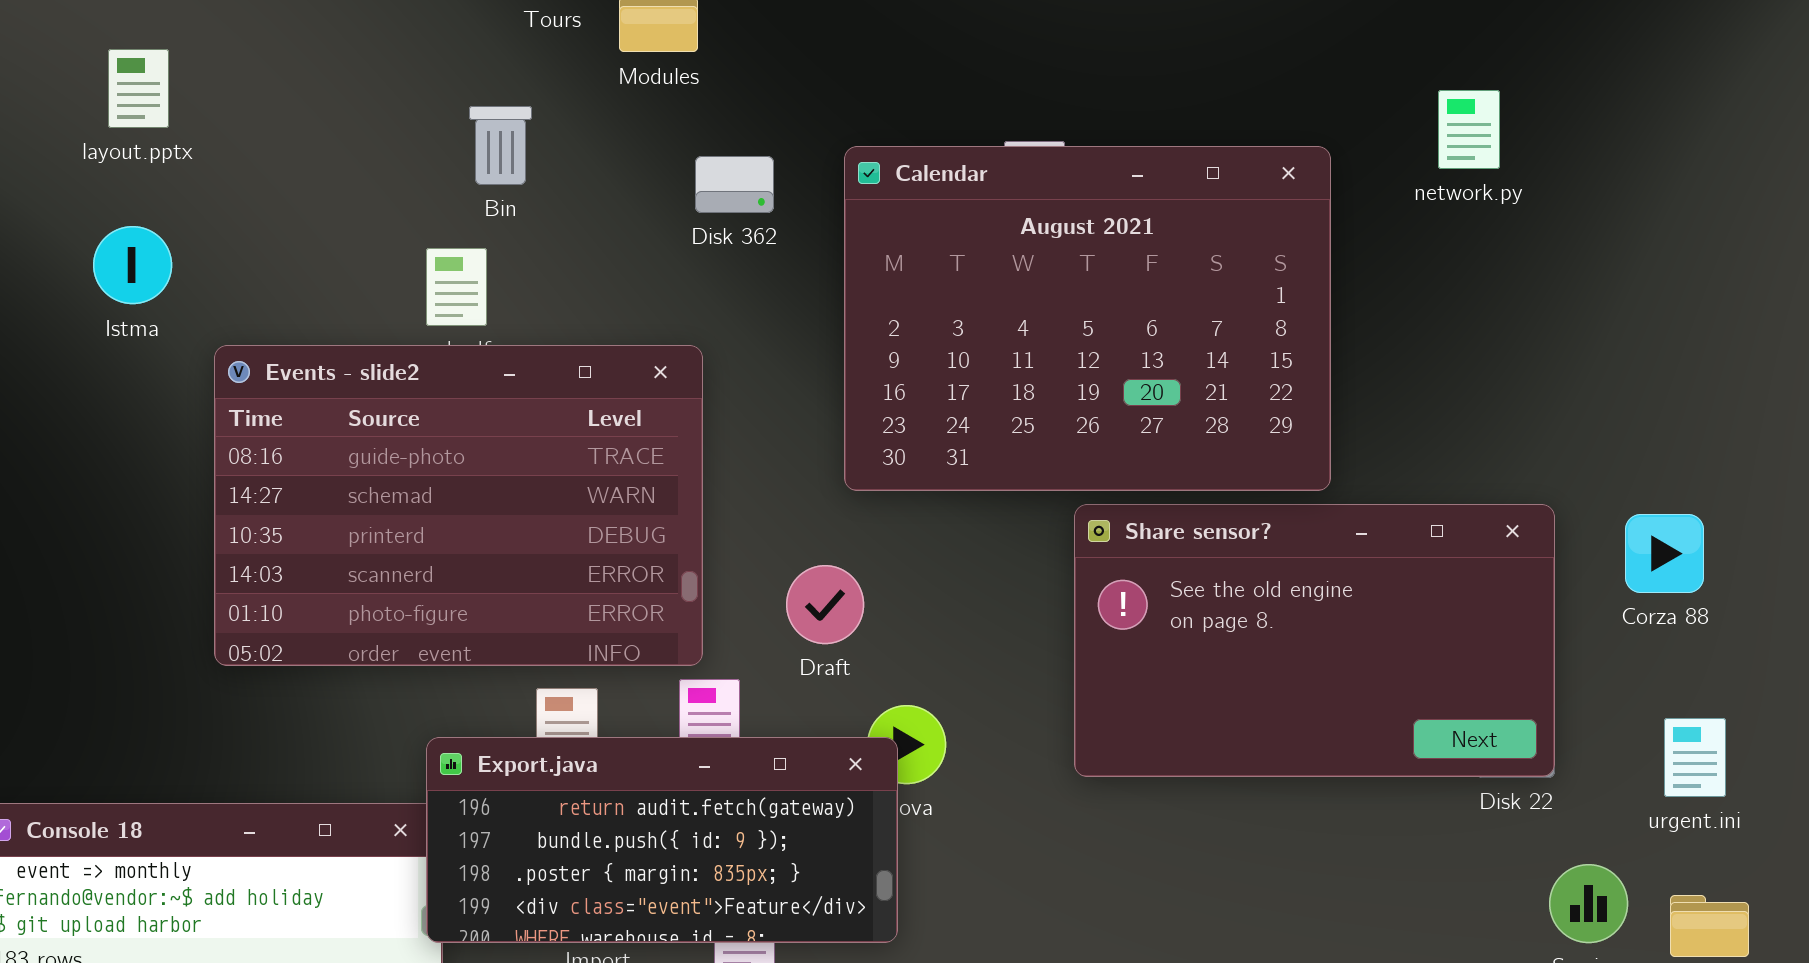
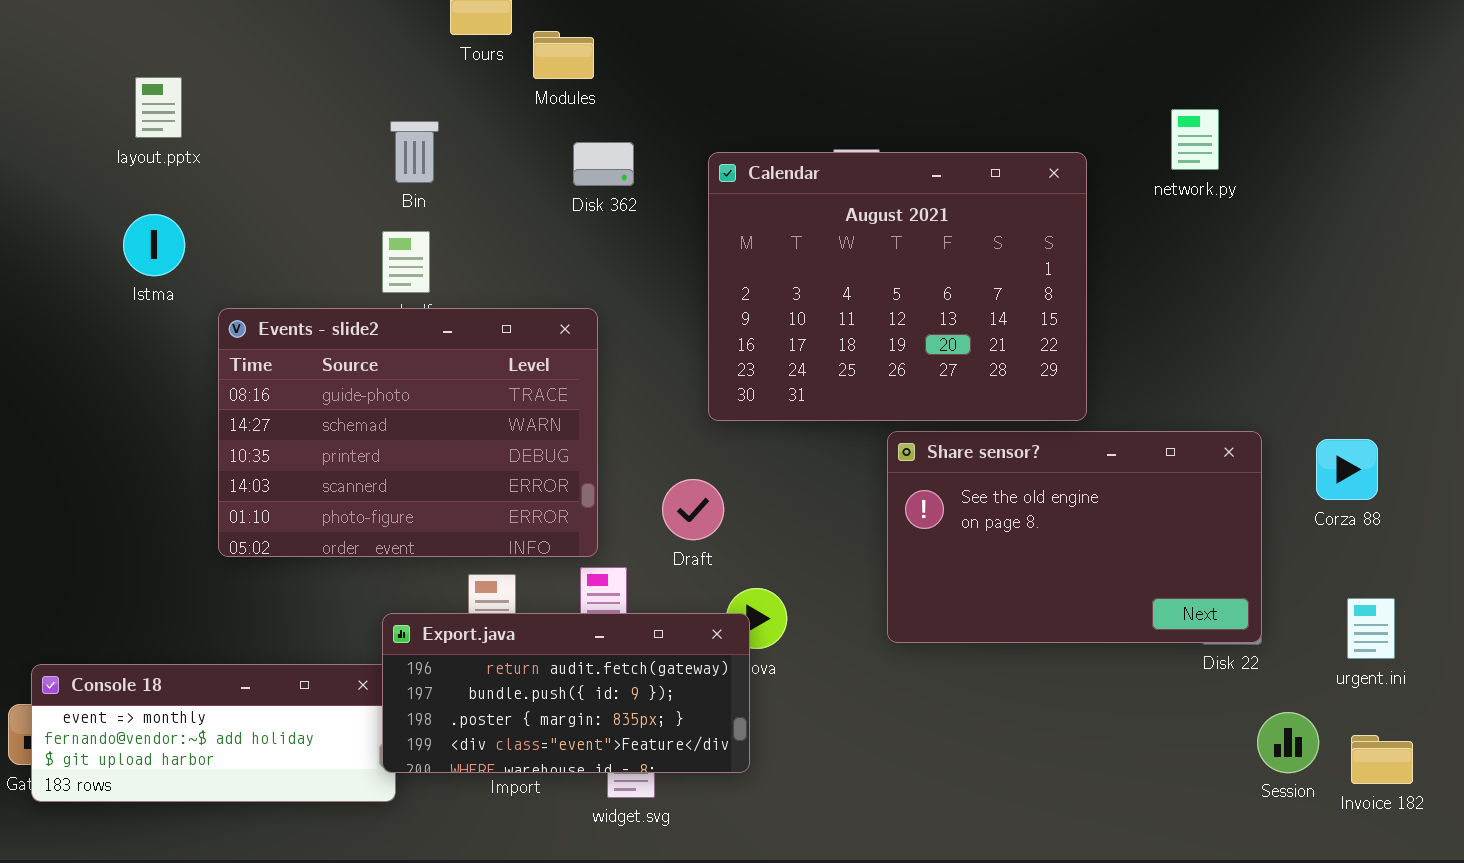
Bin: [469,106,532,185] -> [390,121,439,183], moved
Disk 362: [695,156,774,213] -> [573,142,634,186], moved

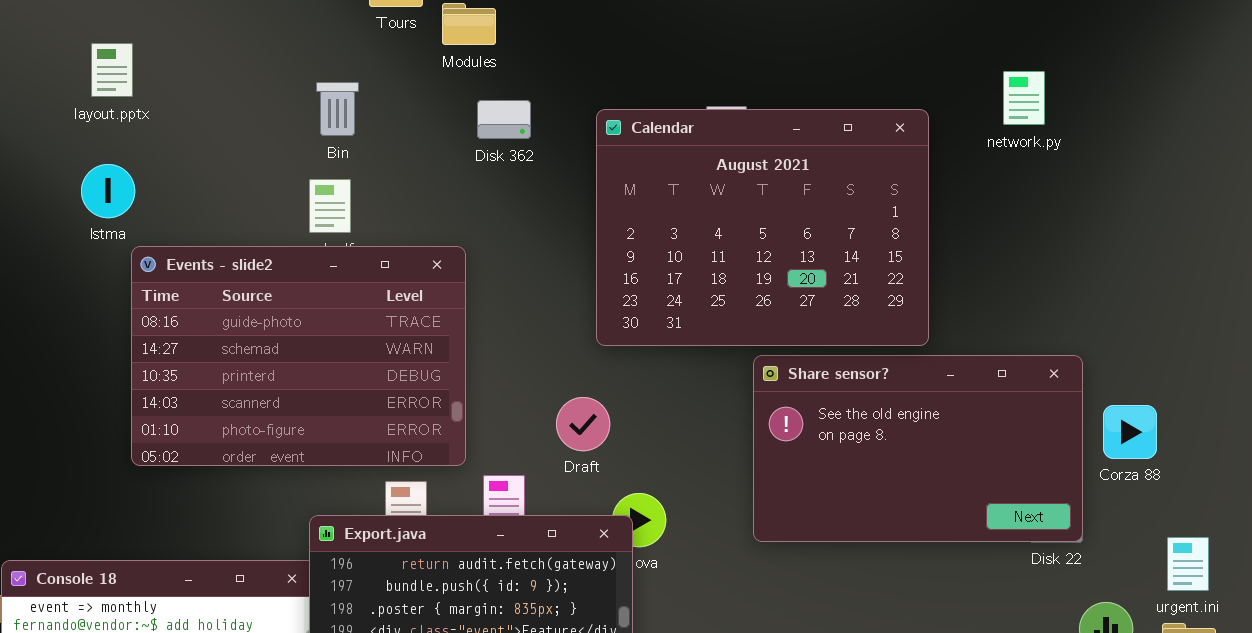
Events - slide2: [218,308,598,557] -> [131,246,466,466], moved
Corza 88: [1316,439,1378,500] -> [1103,405,1157,459], moved
urgent.ini: [1347,598,1395,659] -> [1167,537,1209,591], moved

